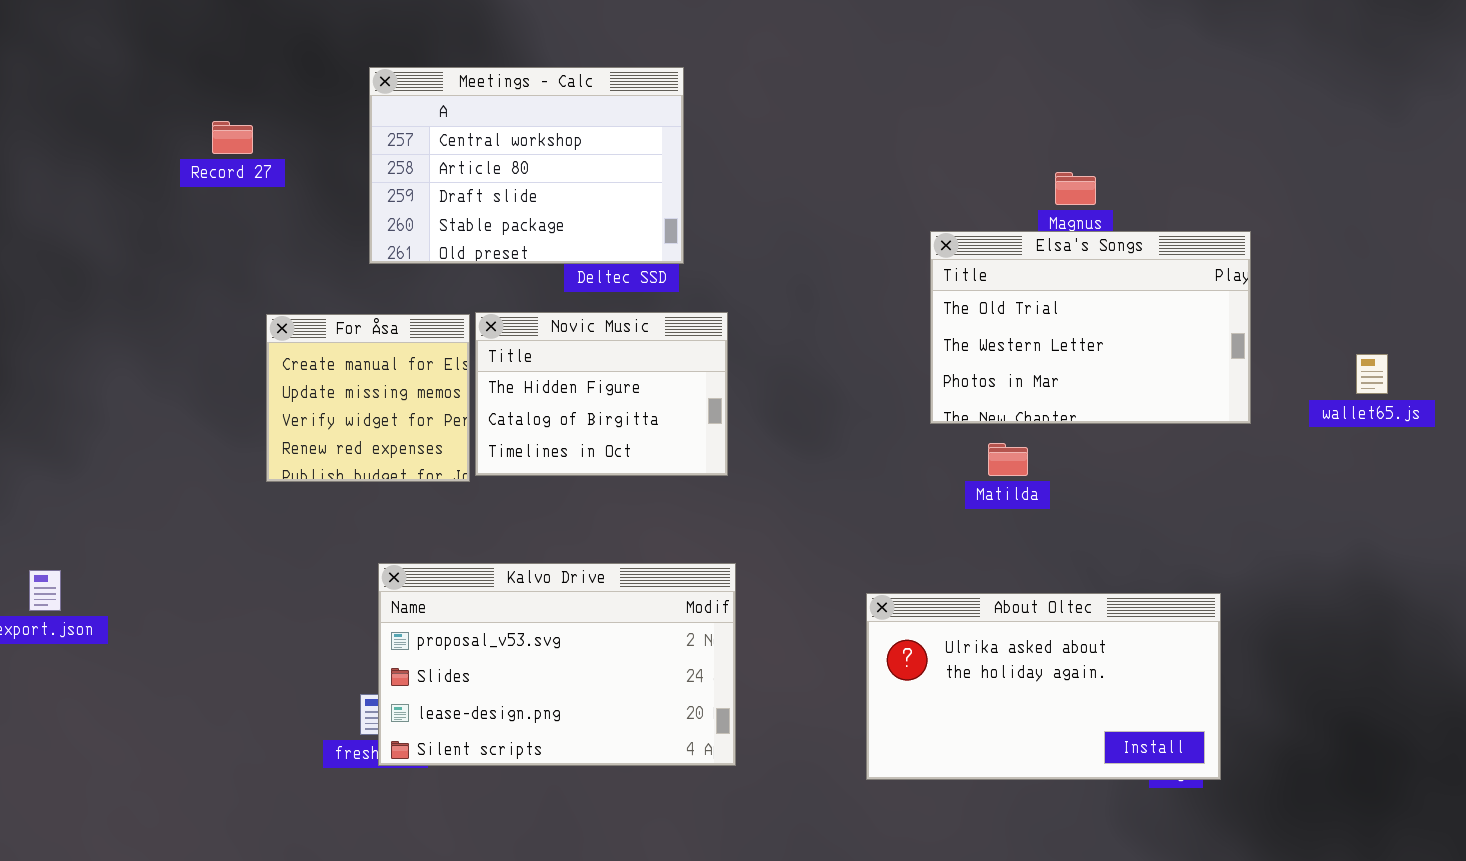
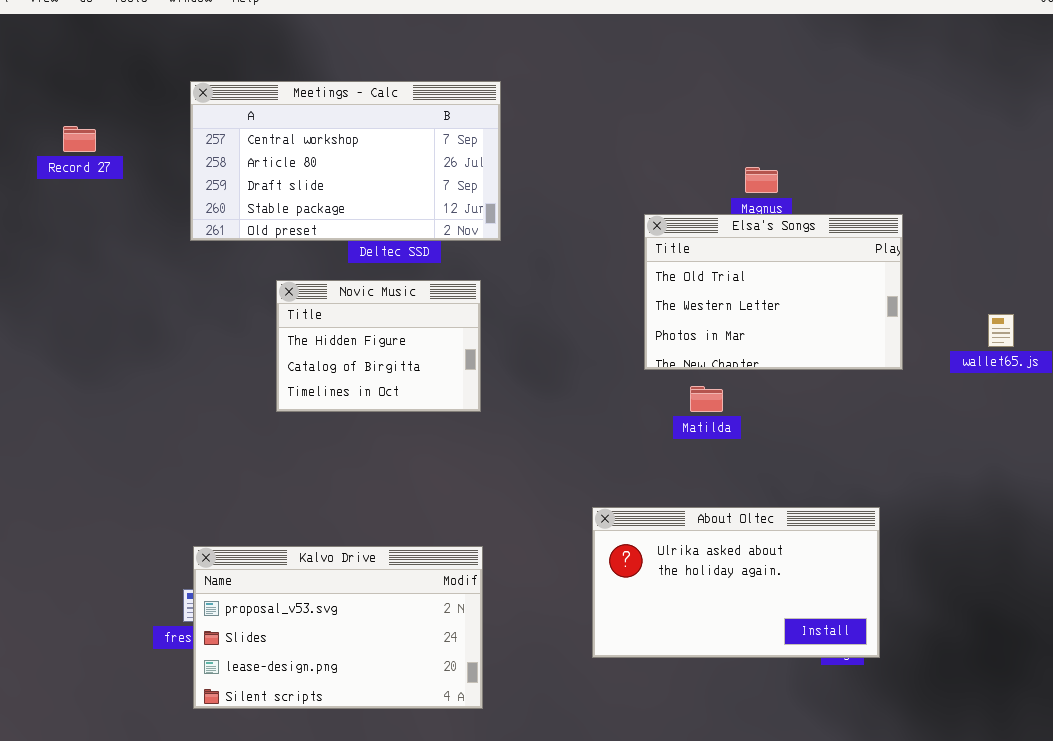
Meetings - Calc: [369,67,684,264] -> [190,81,501,241], resized
For Åsa: [266,314,470,482] -> none, closed
Kalvo Drive: [378,563,736,766] -> [193,546,483,709], moved

